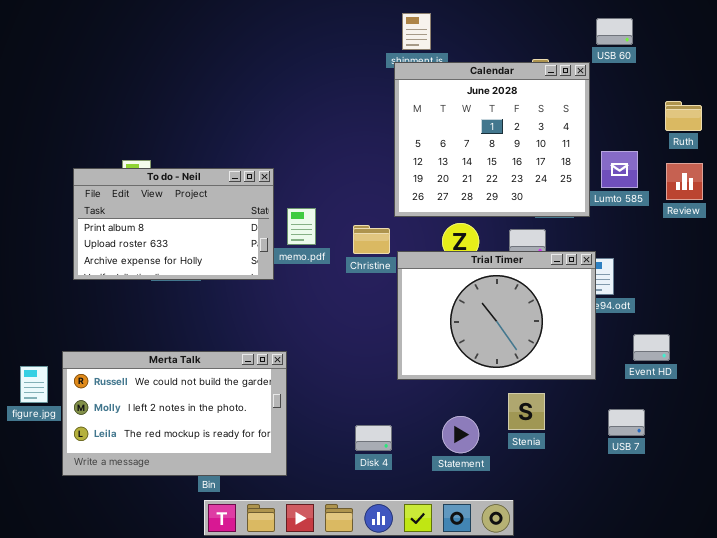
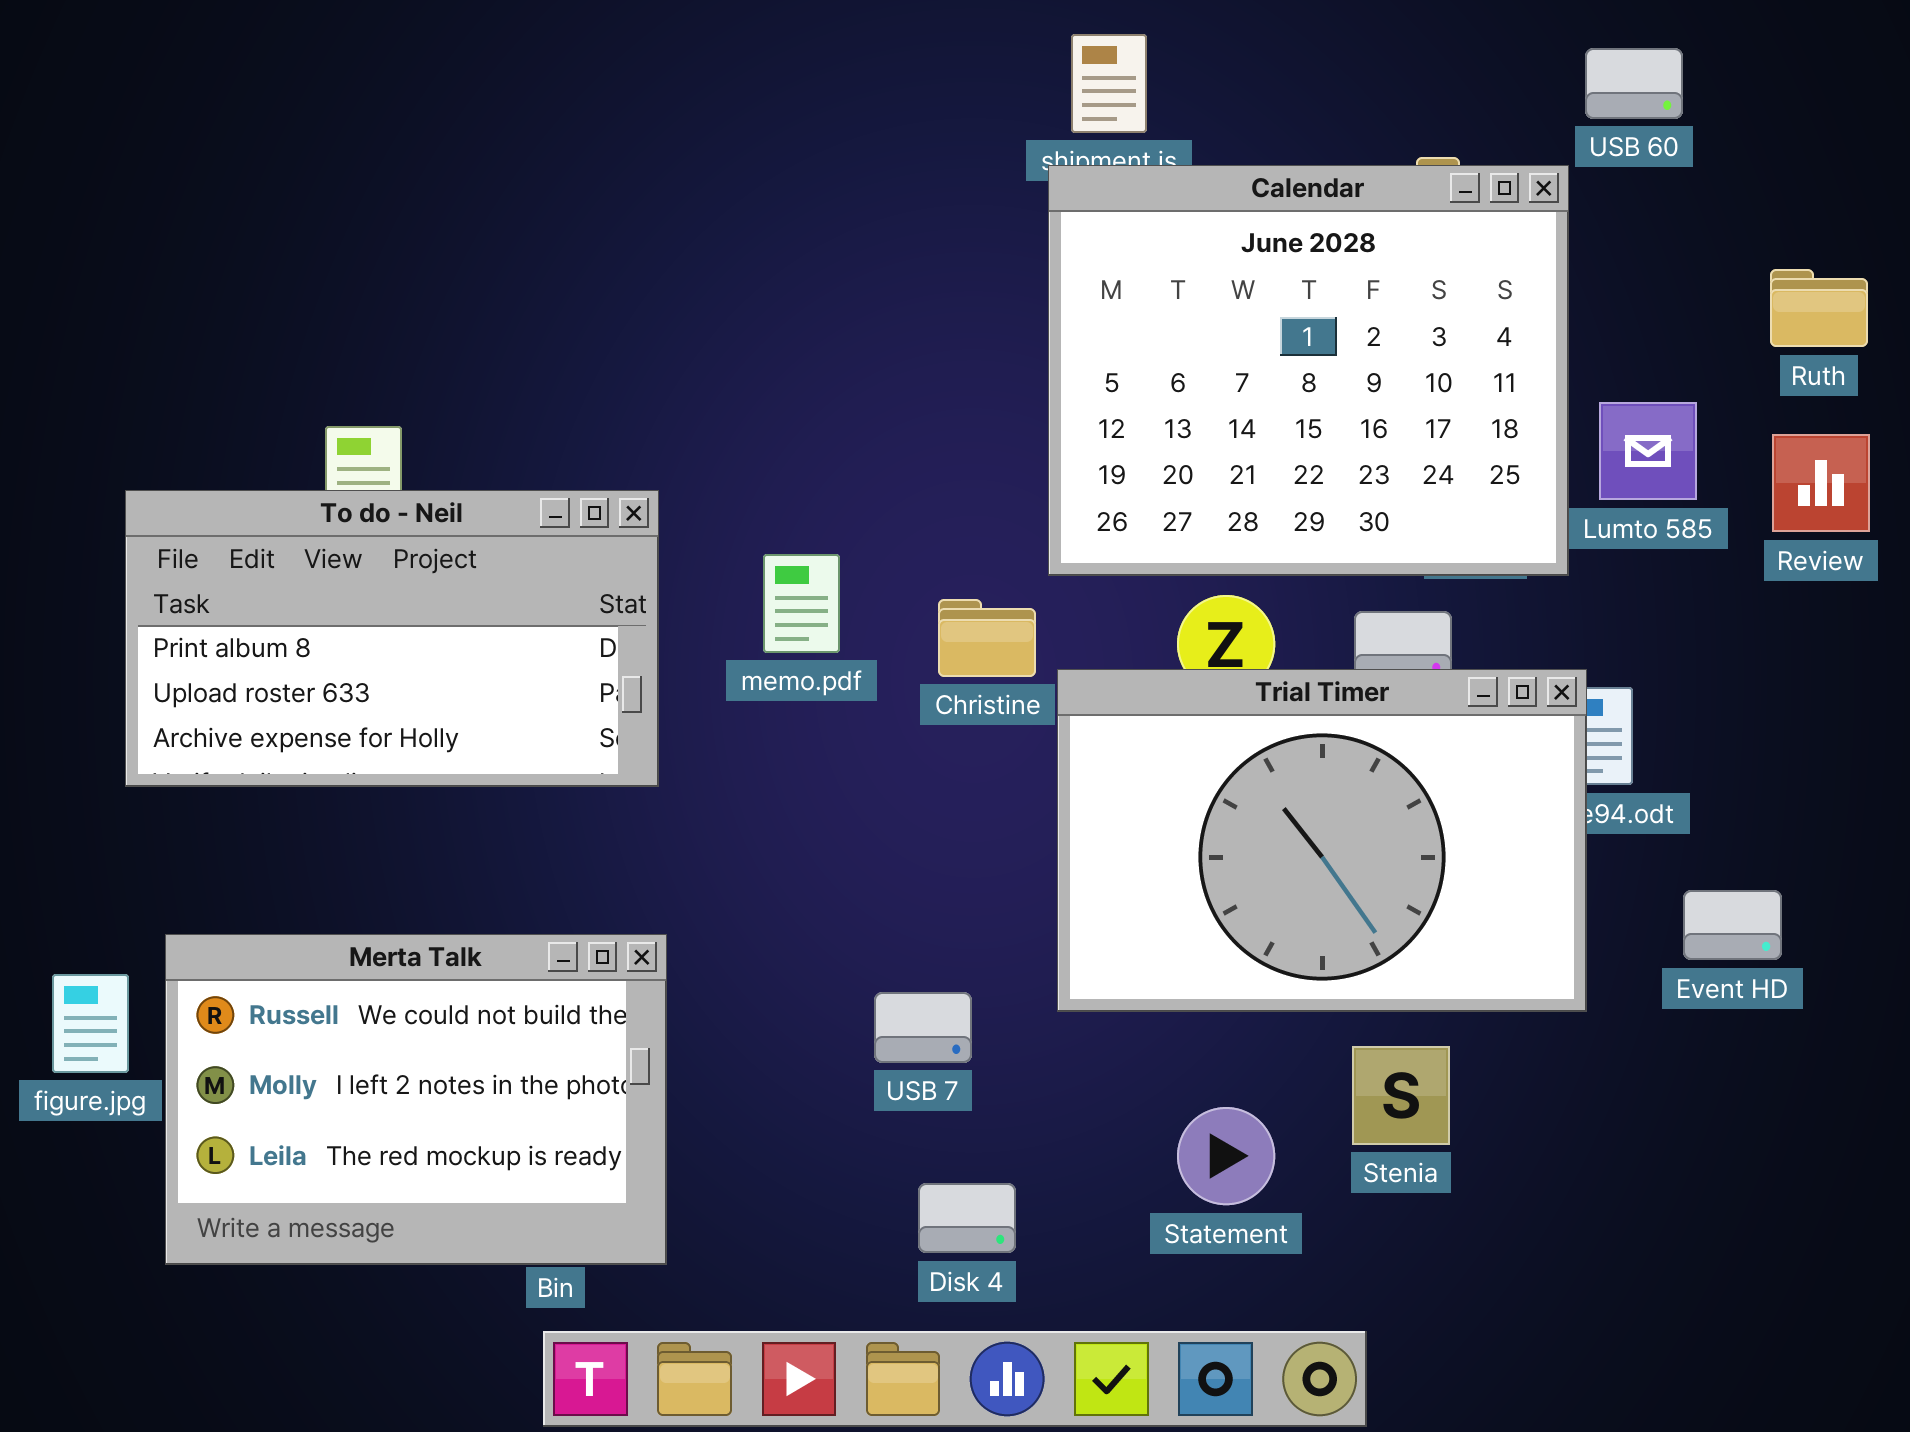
To do - Neil: [73,168,274,280] -> [125,490,659,787], moved
Merta Talk: [62,351,287,476] -> [165,934,667,1265], resized
USB 7: [608,409,645,436] -> [874,992,972,1063], moved
Disk 4: [355,425,392,451] -> [918,1183,1016,1253], moved

